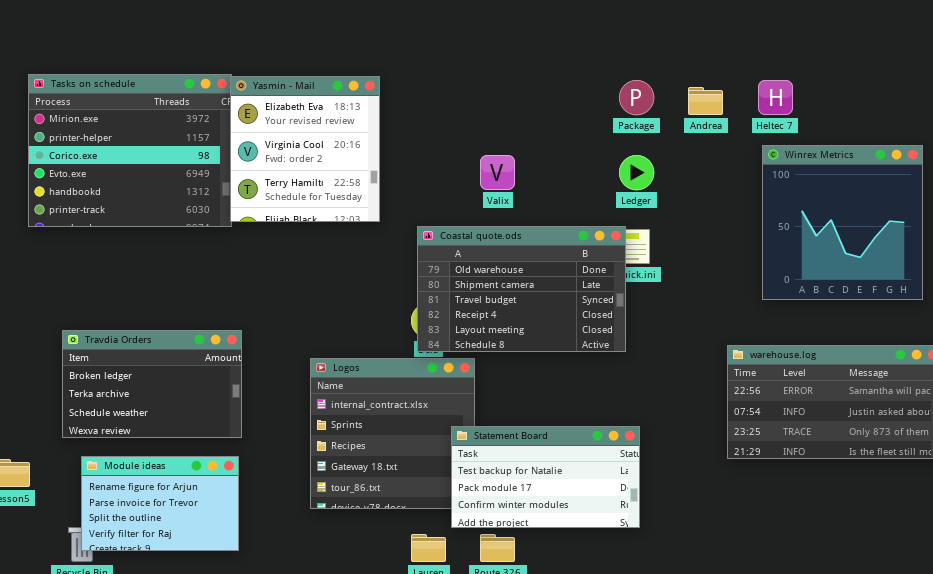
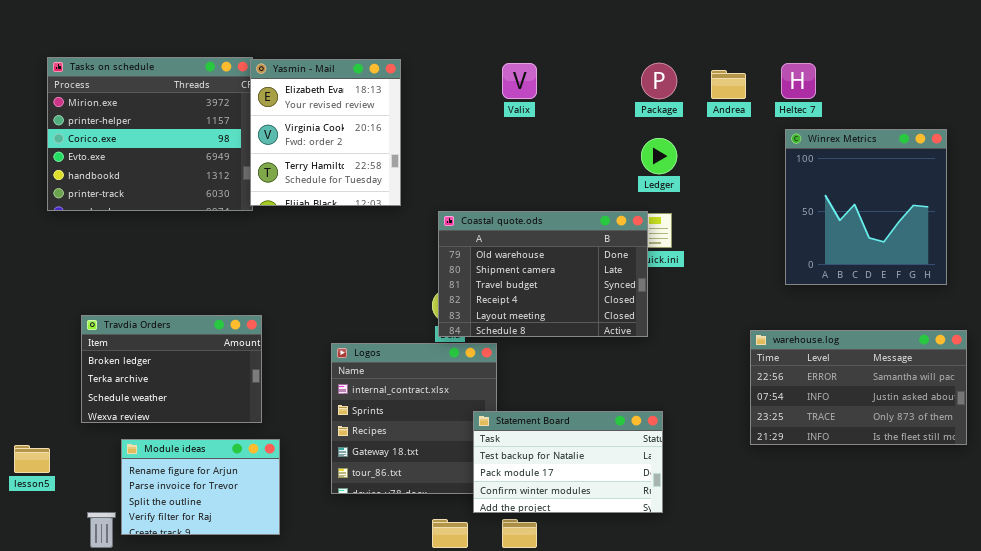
Valix: [480,155,515,190] -> [502,63,537,99], moved
Module ideas: [81,456,239,551] -> [121,439,280,535], moved

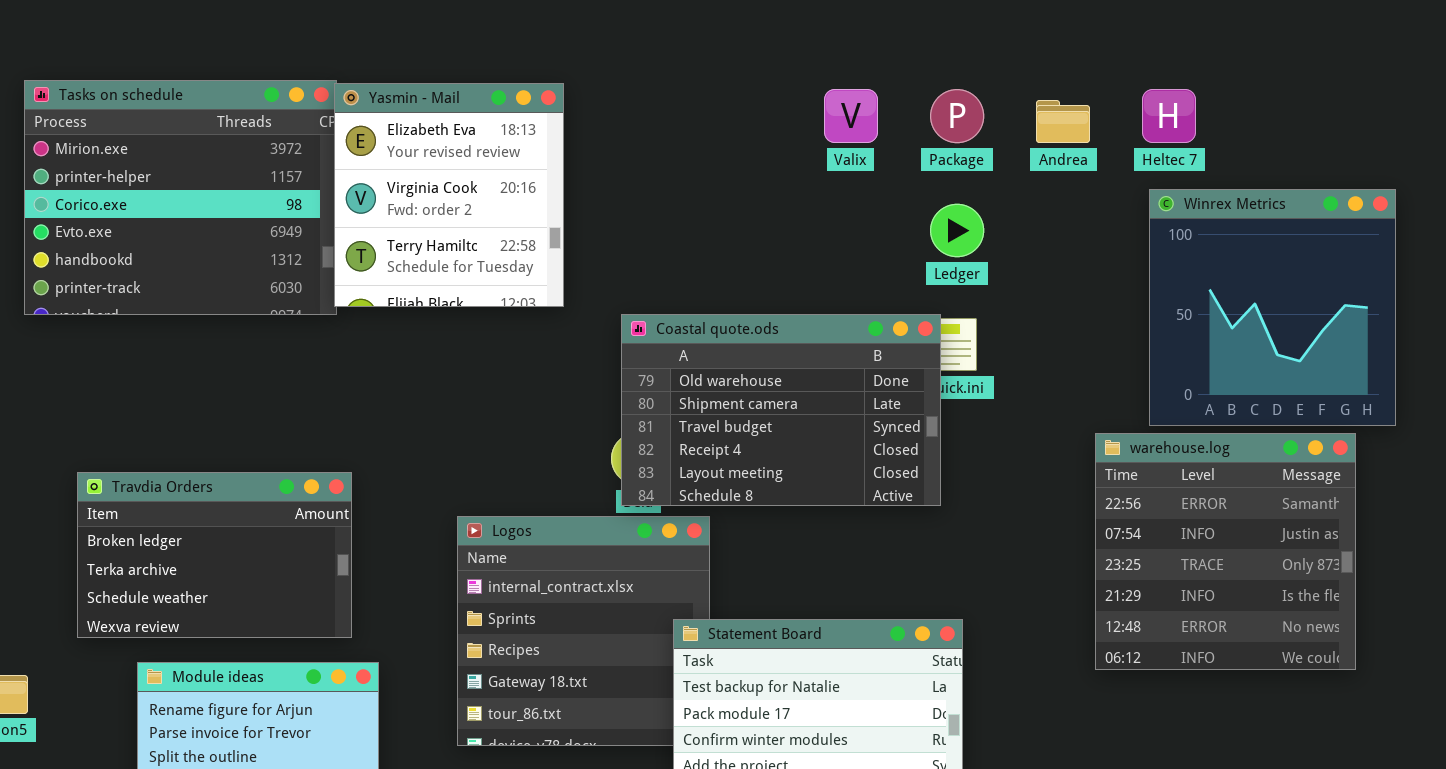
Valix: [502,63,537,99] -> [824,89,878,143], moved
warehouse.log: [750,330,967,445] -> [1095,433,1356,670], resized

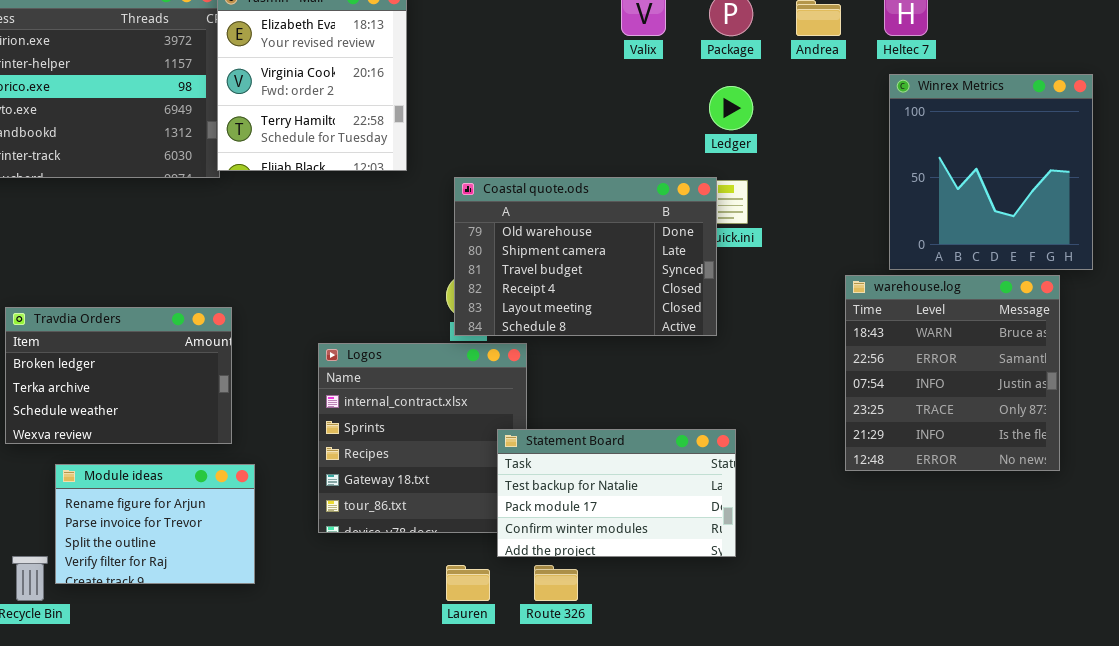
warehouse.log: [1095,433,1356,670] -> [845,275,1060,471], scrolled up 1 row

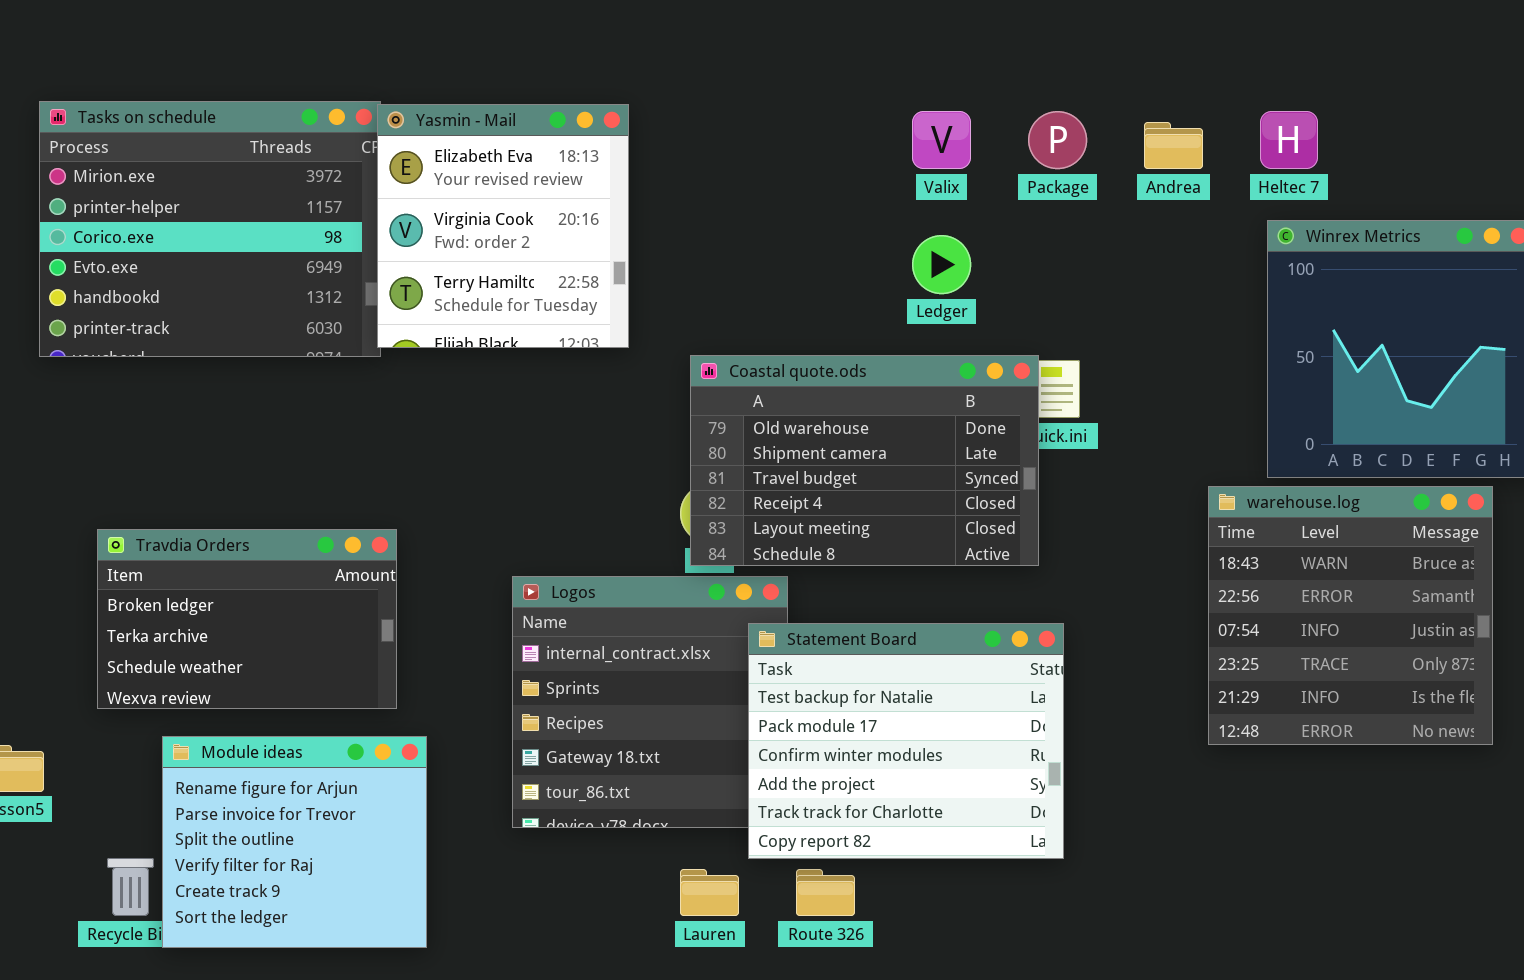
Ledger: [709,86,753,130] -> [912,235,971,294], moved
Statement Board: [497,429,736,557] -> [748,623,1064,859], resized
Module ideas: [55,464,255,584] -> [162,736,427,948], resized

